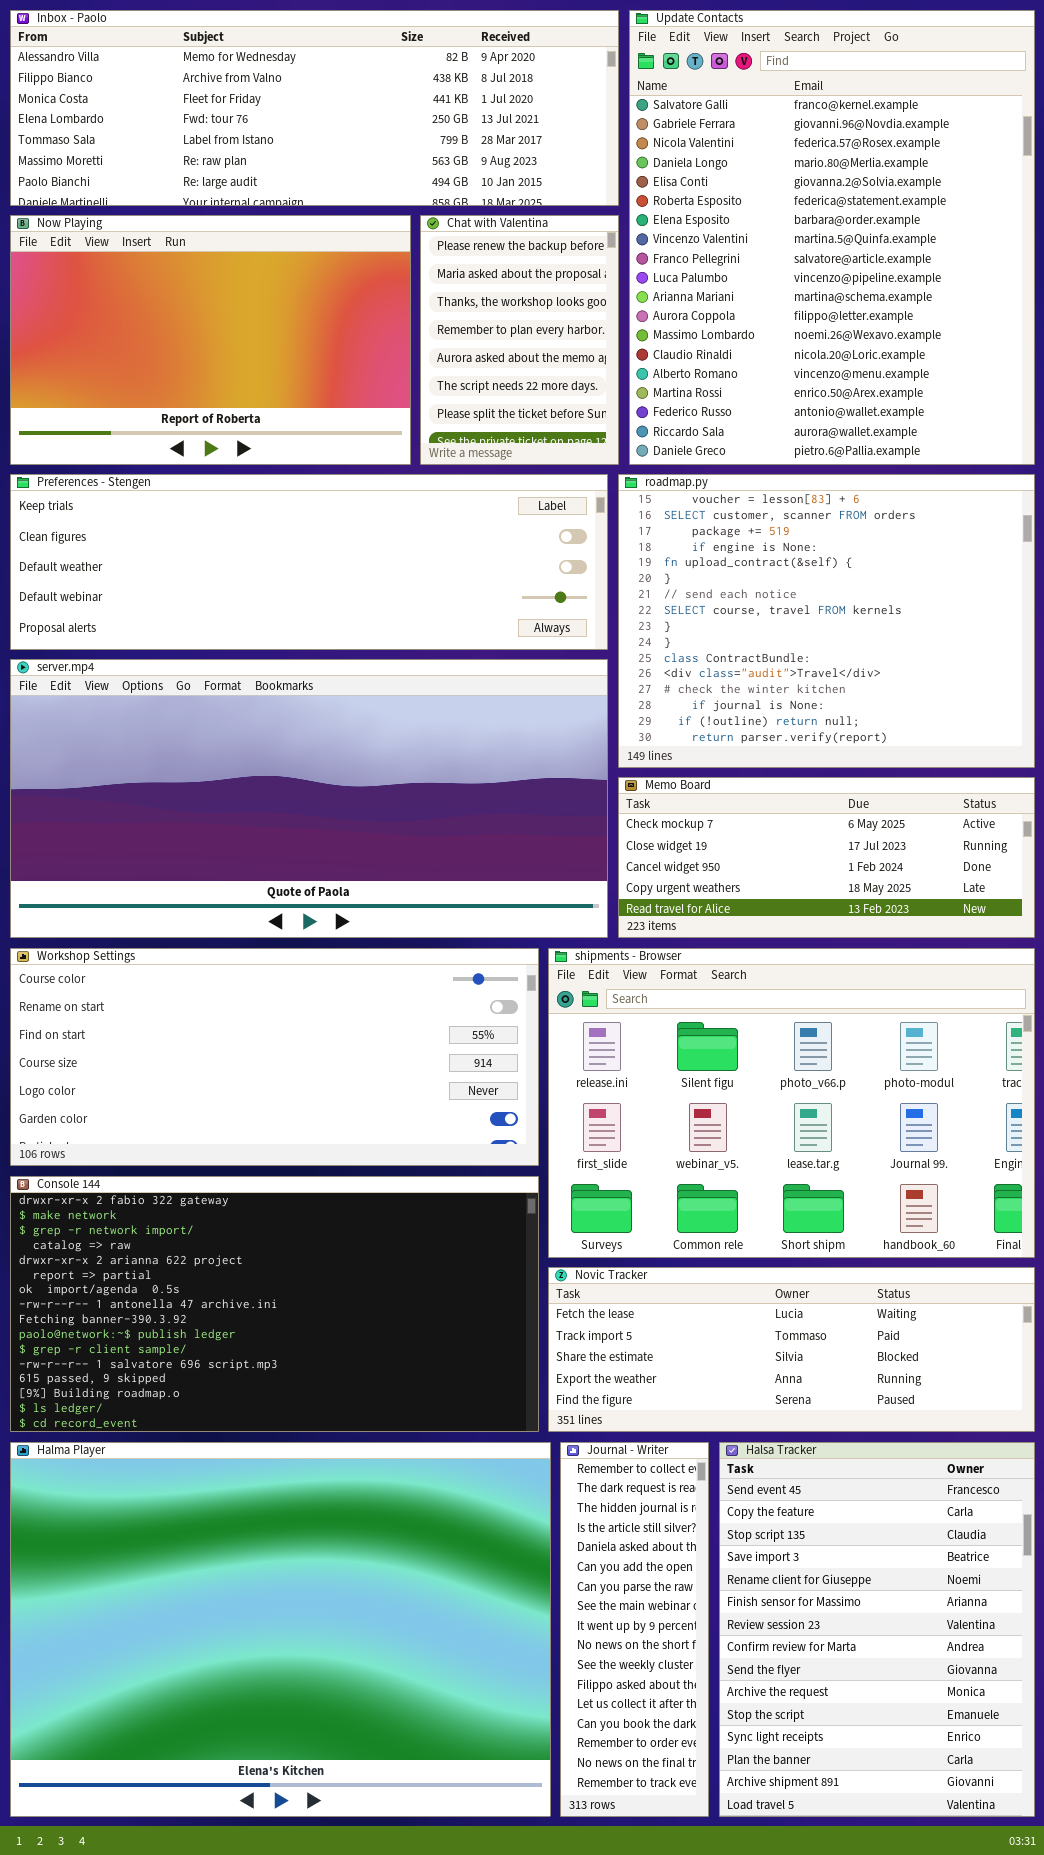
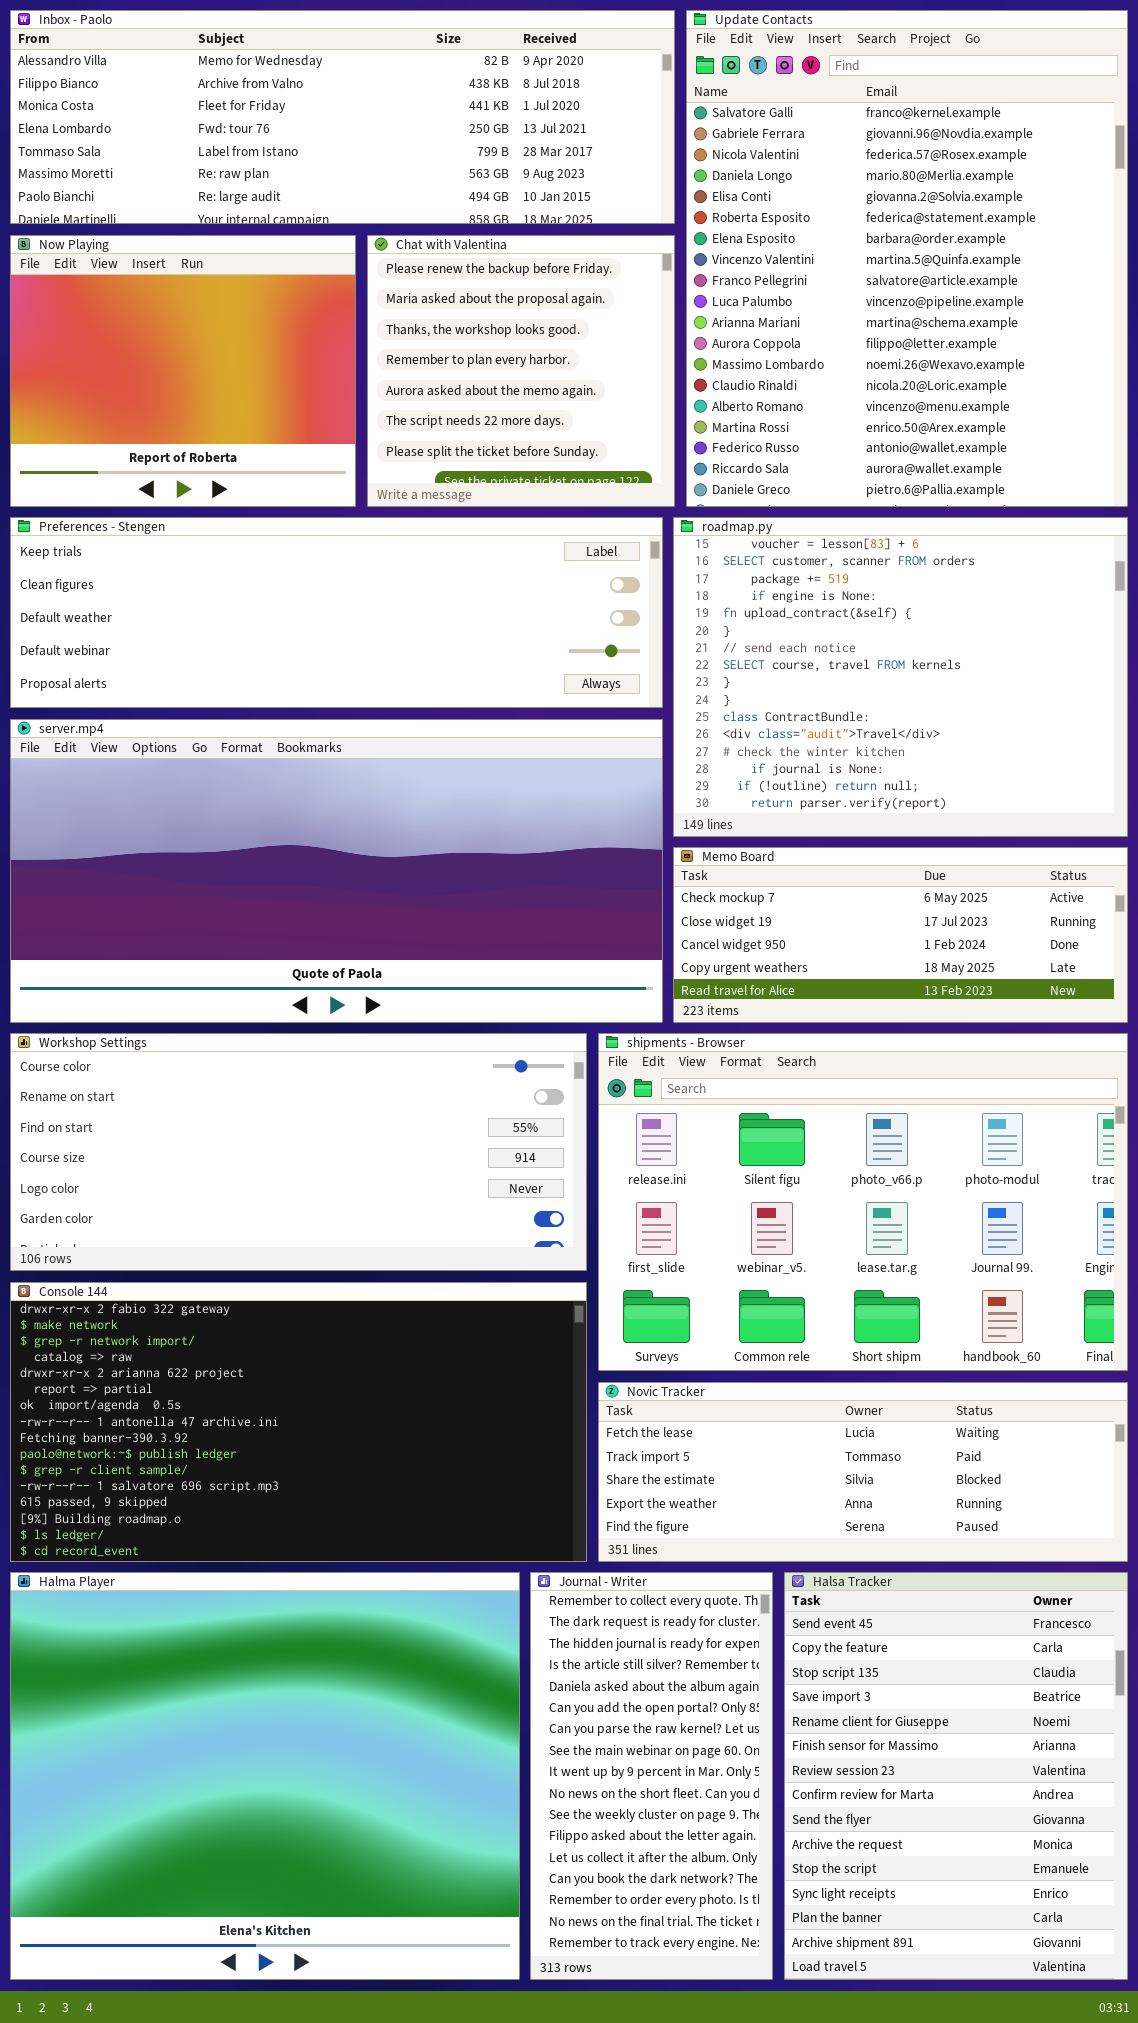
Now Playing: [10,215,411,465] -> [10,235,356,507], resized
Chat with Valentina: [420,215,619,465] -> [367,235,675,507], resized
Halma Player: [10,1442,551,1817] -> [10,1572,520,1980], resized
Journal - Writer: [560,1442,709,1817] -> [530,1572,773,1980], resized

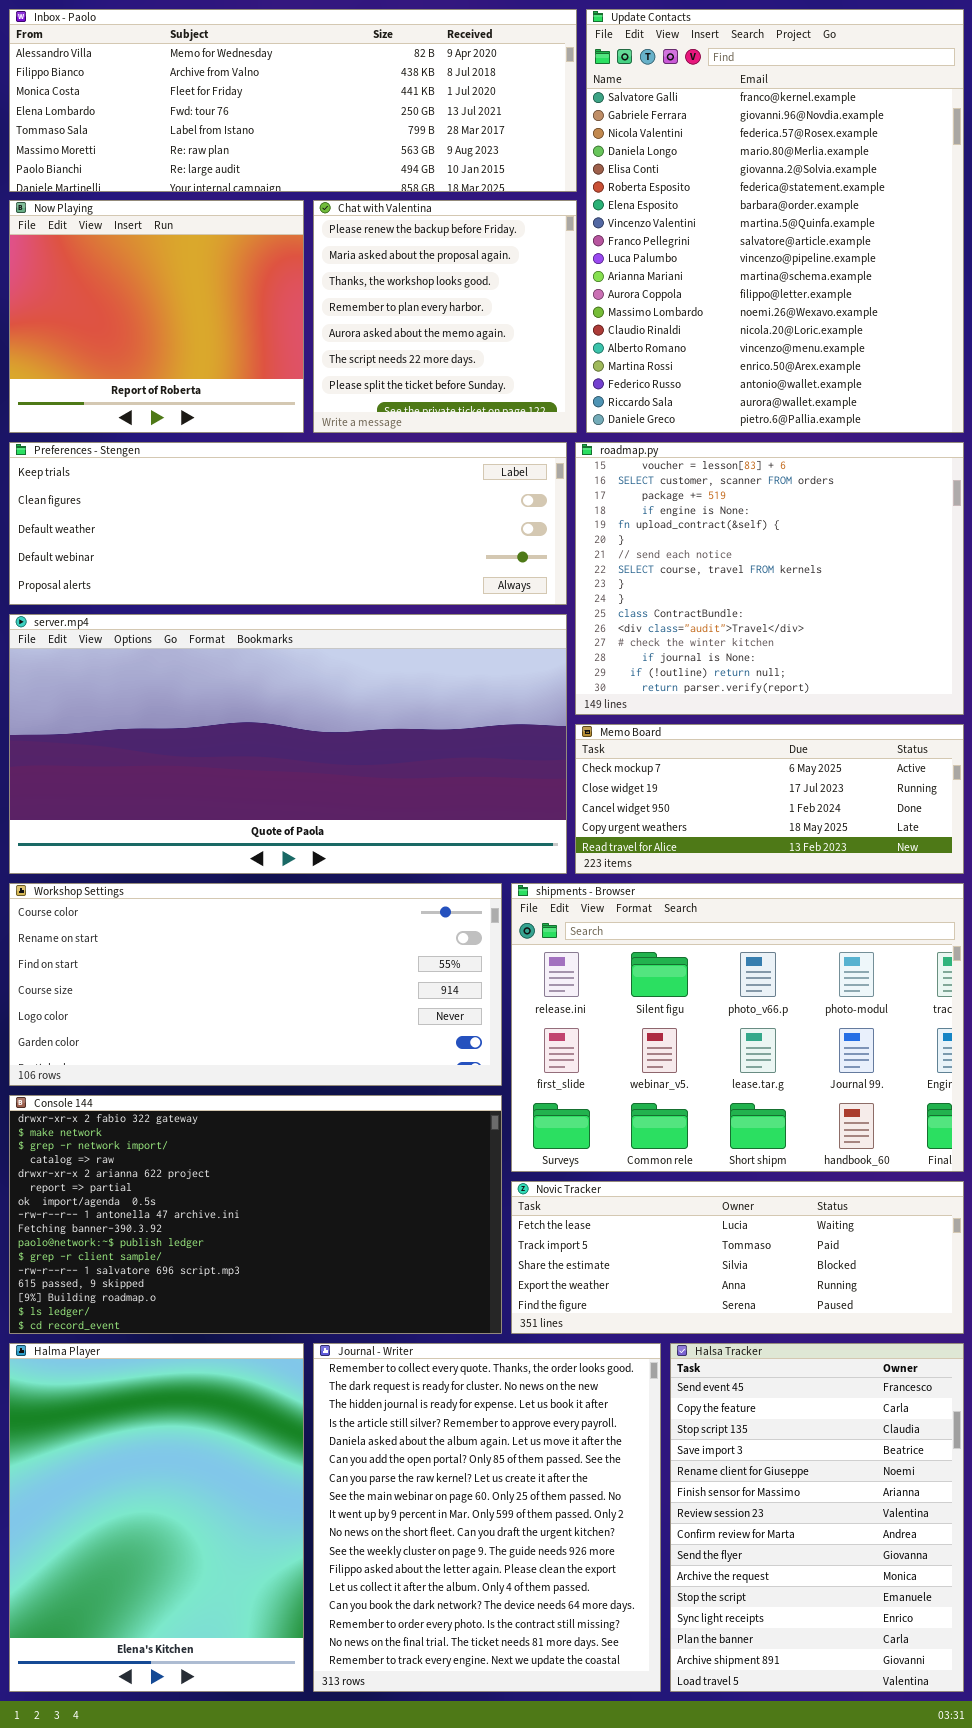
Halma Player: [10,1572,520,1980] -> [9,1343,304,1692], resized
Journal - Writer: [530,1572,773,1980] -> [313,1343,661,1692], resized

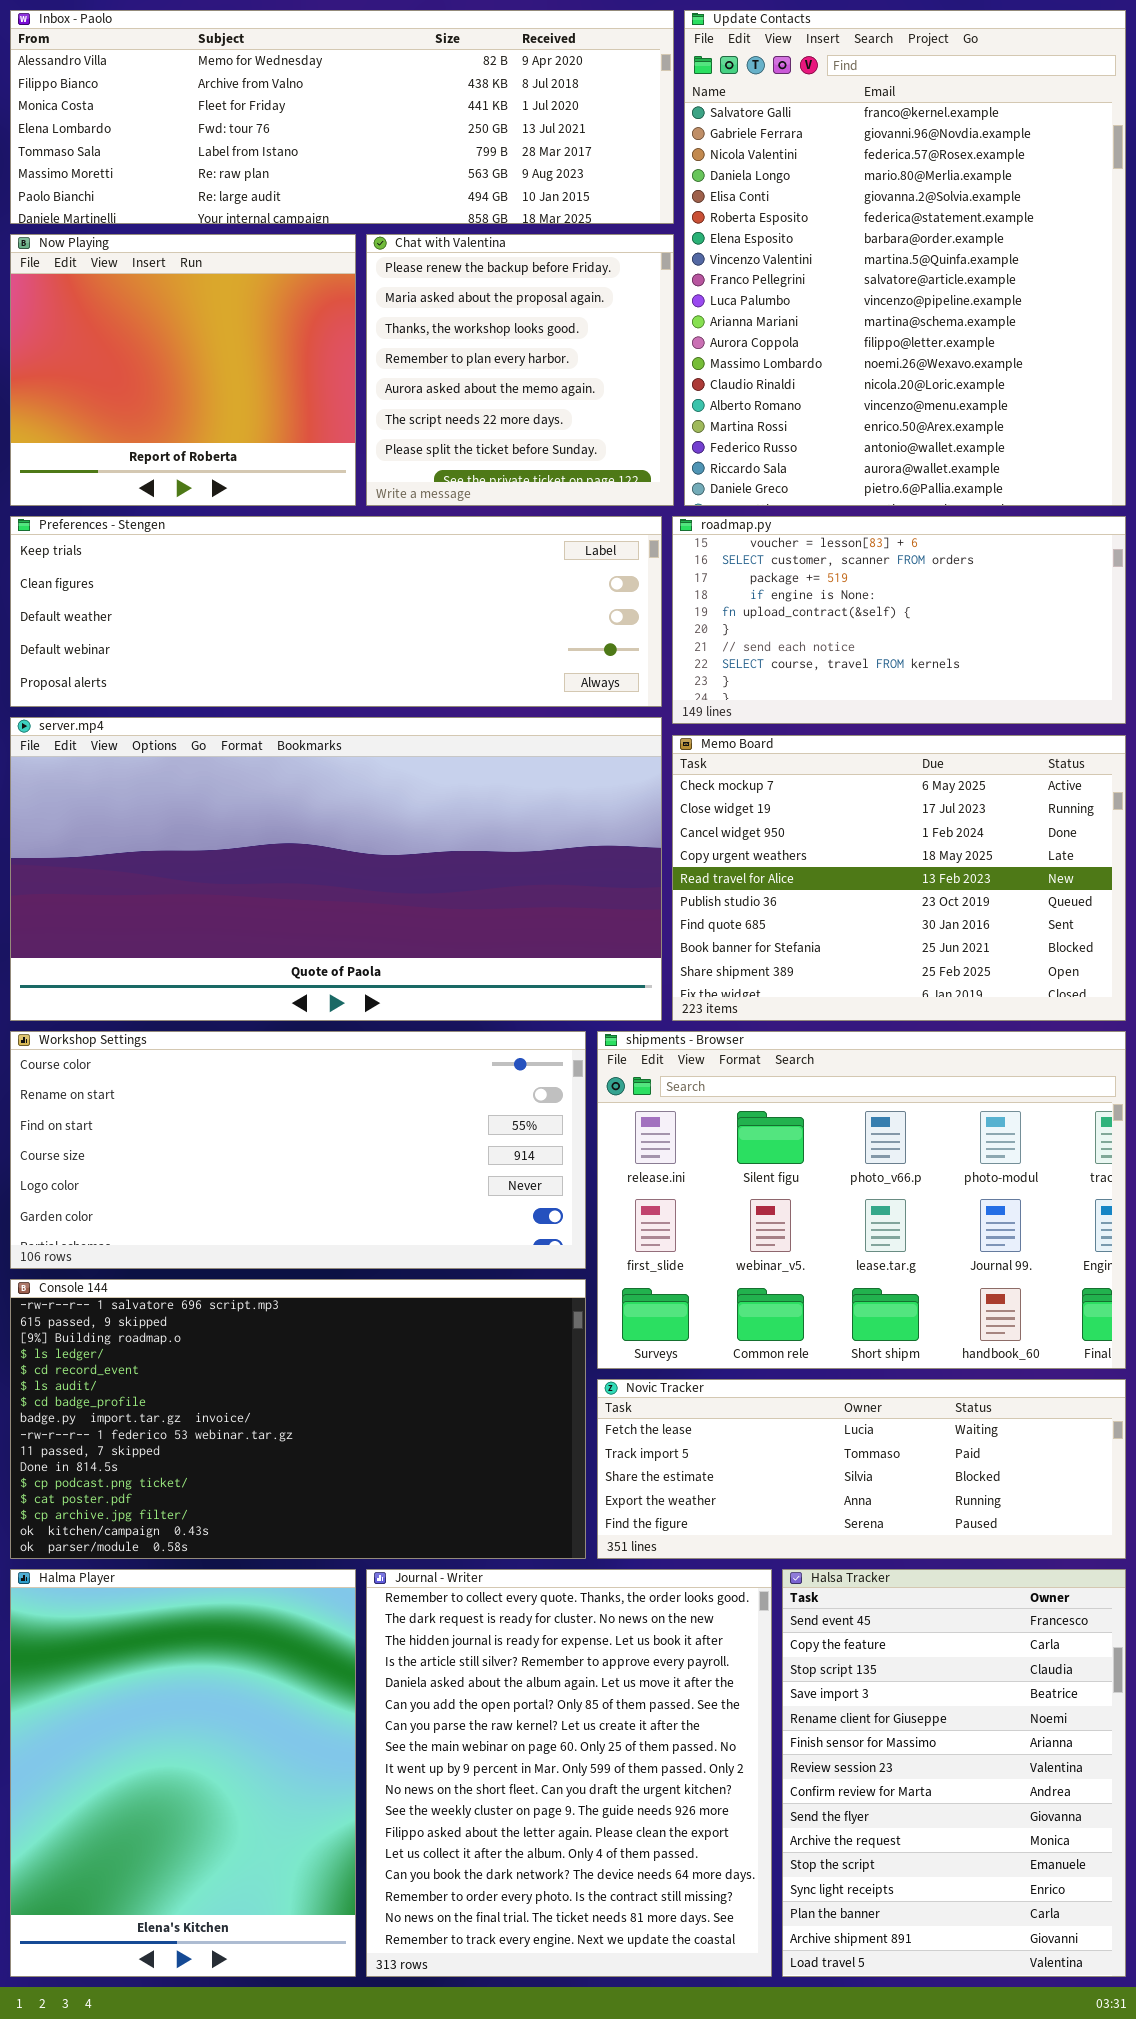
roadmap.py: [575,442,964,715] -> [672,516,1126,724], resized
Memo Board: [575,724,964,874] -> [672,735,1126,1021], resized
Console 144: [9,1095,502,1334] -> [10,1279,586,1559], scrolled down 11 rows

